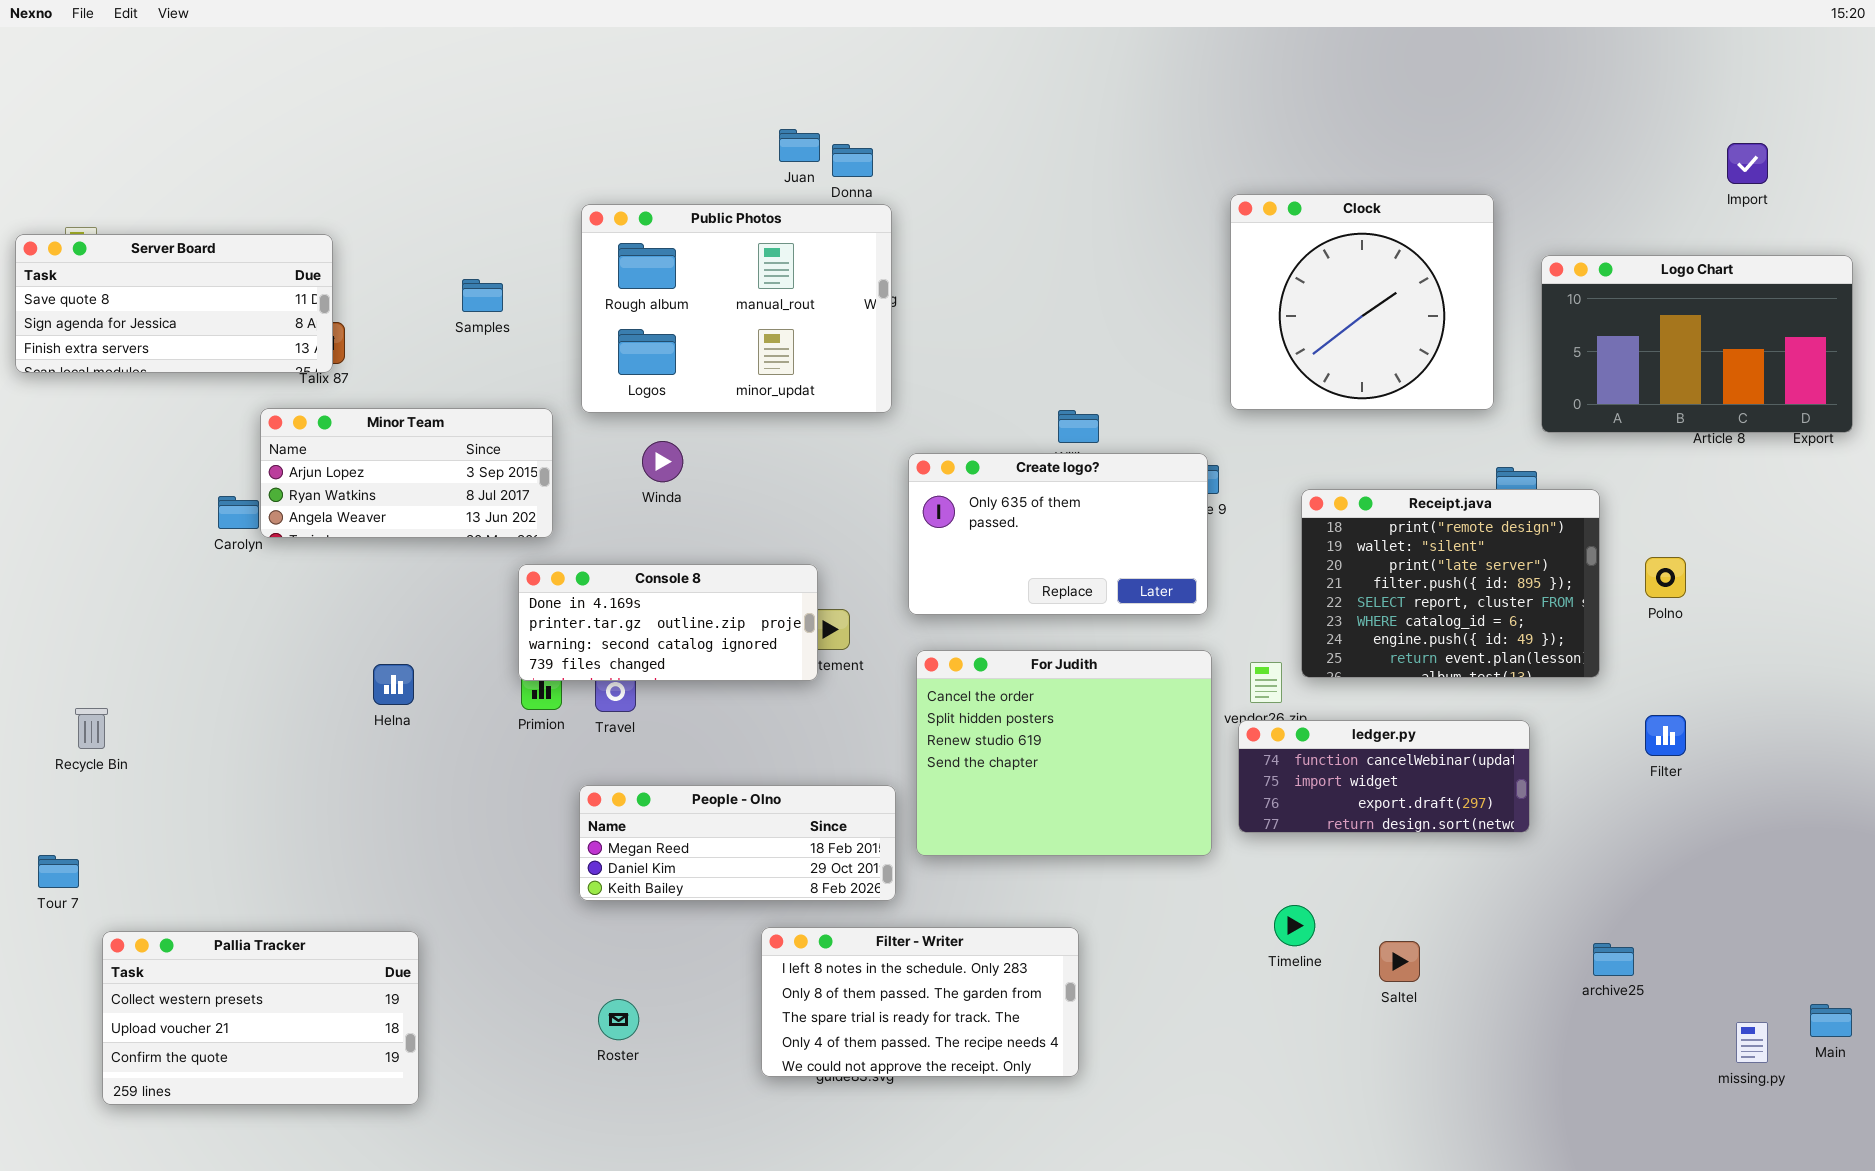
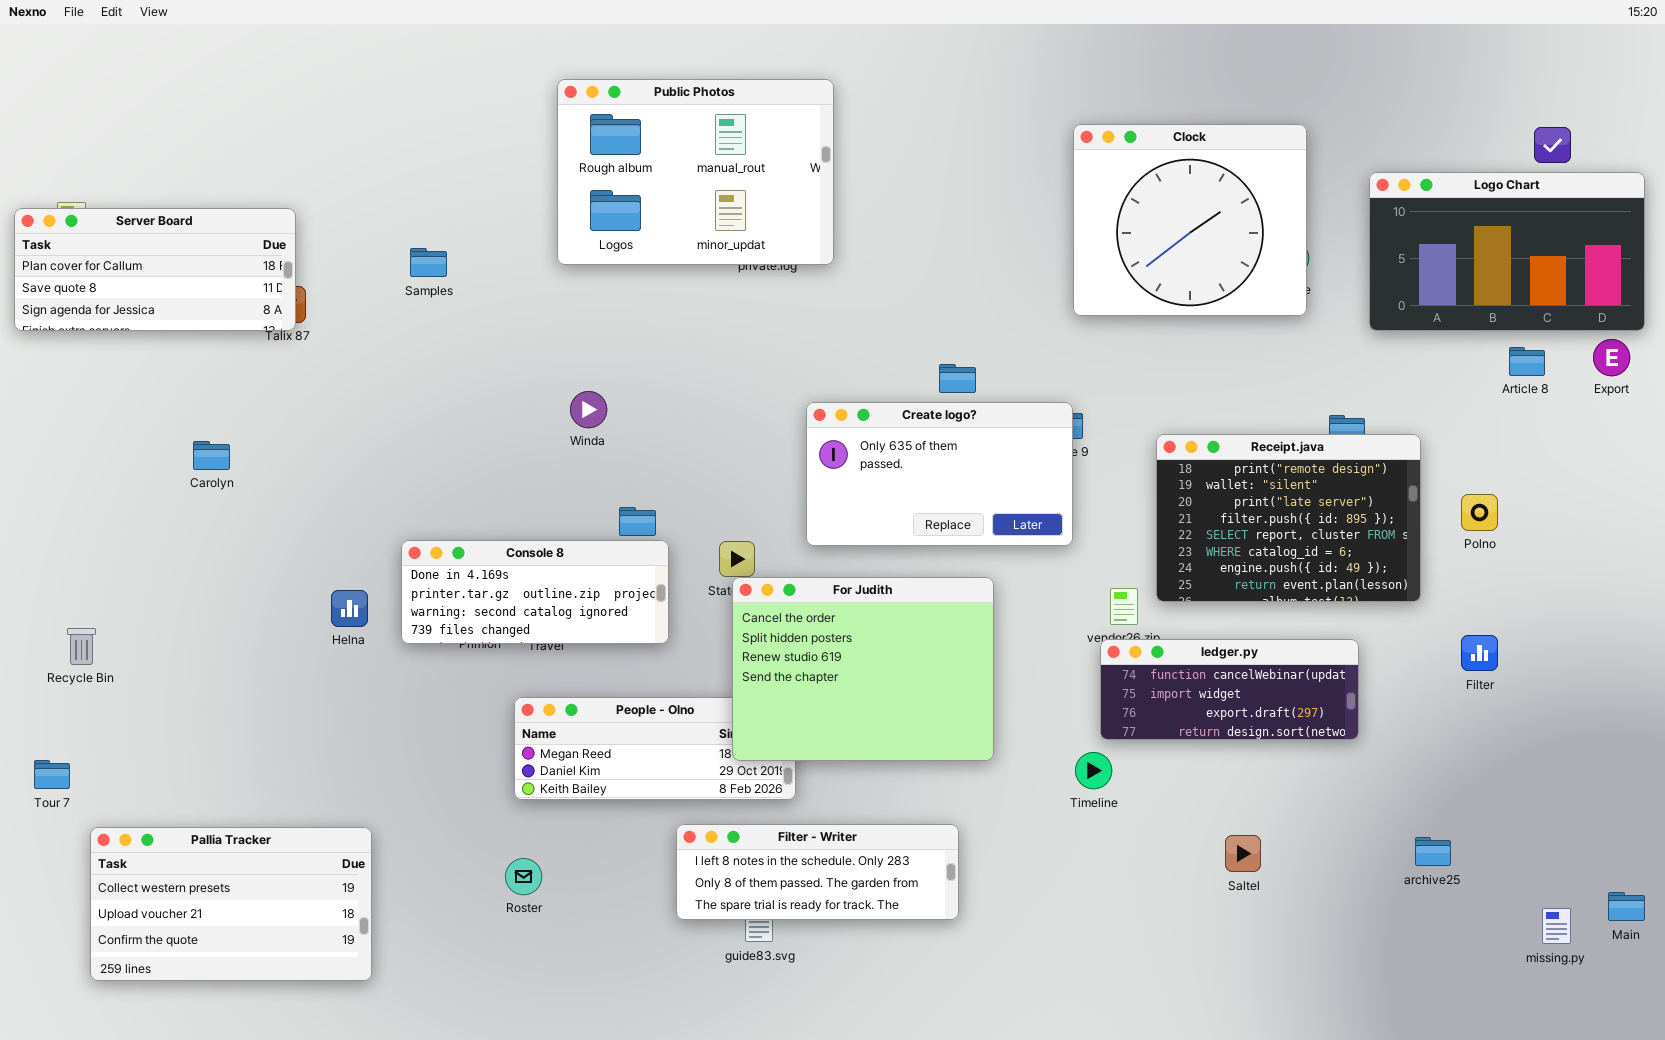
Clock: [1230,194,1494,410] -> [1073,124,1307,316], moved
Public Photos: [581,204,892,413] -> [557,79,834,265], moved
Server Board: [15,234,333,373] -> [14,208,296,331], scrolled up 1 row
Logo Chart: [1541,255,1853,433] -> [1369,172,1645,331], moved
Minor Team: [260,408,553,538] -> none, closed
Console 8: [518,564,818,681] -> [401,540,669,644], moved
For Judith: [916,650,1212,856] -> [732,577,994,761], moved
Timeline: [1274,905,1315,946] -> [1075,752,1112,789], moved
Filter - Writer: [761,927,1079,1077] -> [676,824,959,920], resized
Roster: [598,999,639,1040] -> [505,858,542,895], moved

